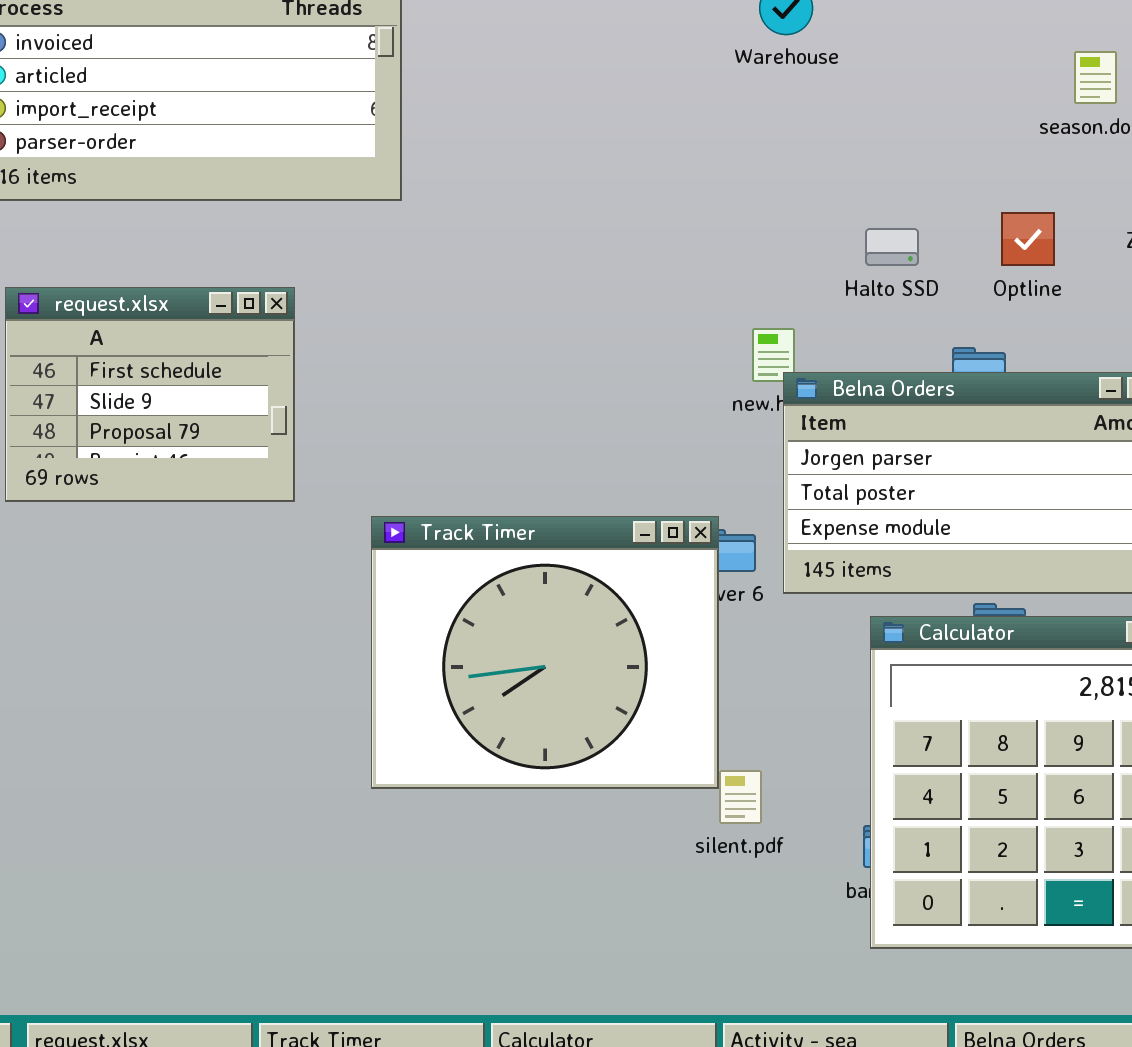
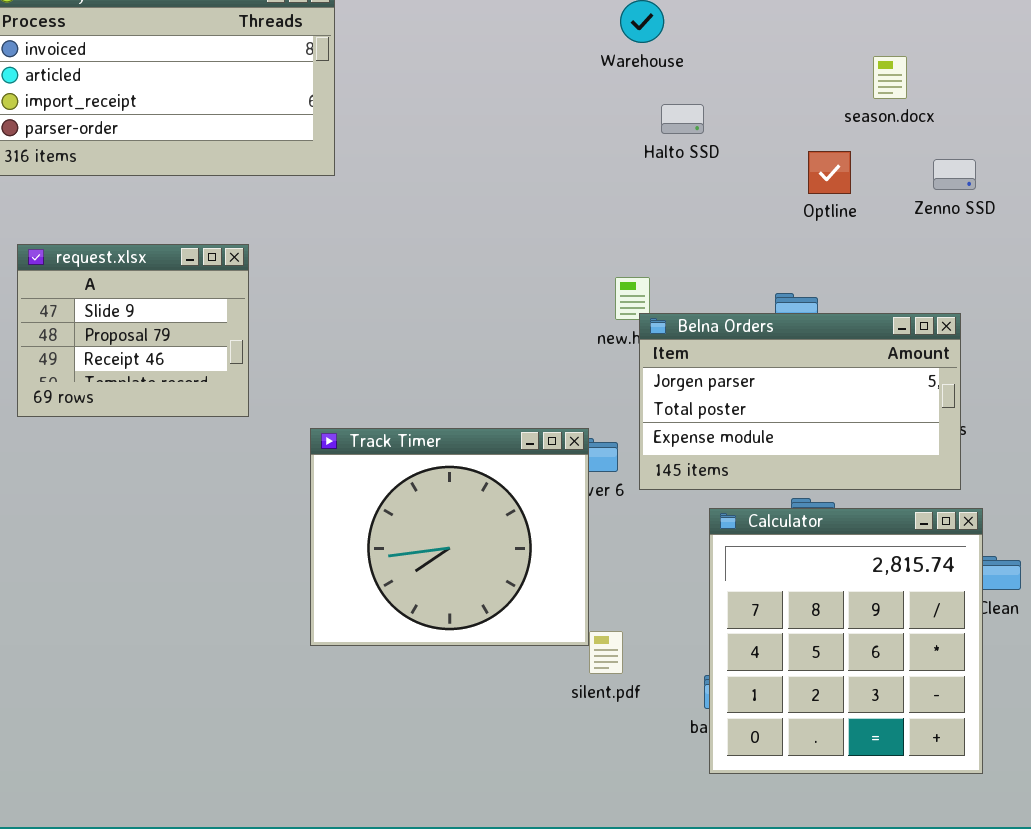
Optline: [1001,212,1055,266] -> [808,151,851,194], moved
Halto SSD: [865,228,919,266] -> [661,104,704,134], moved
request.xlsx: [5,287,295,502] -> [17,244,249,417], scrolled down 1 row

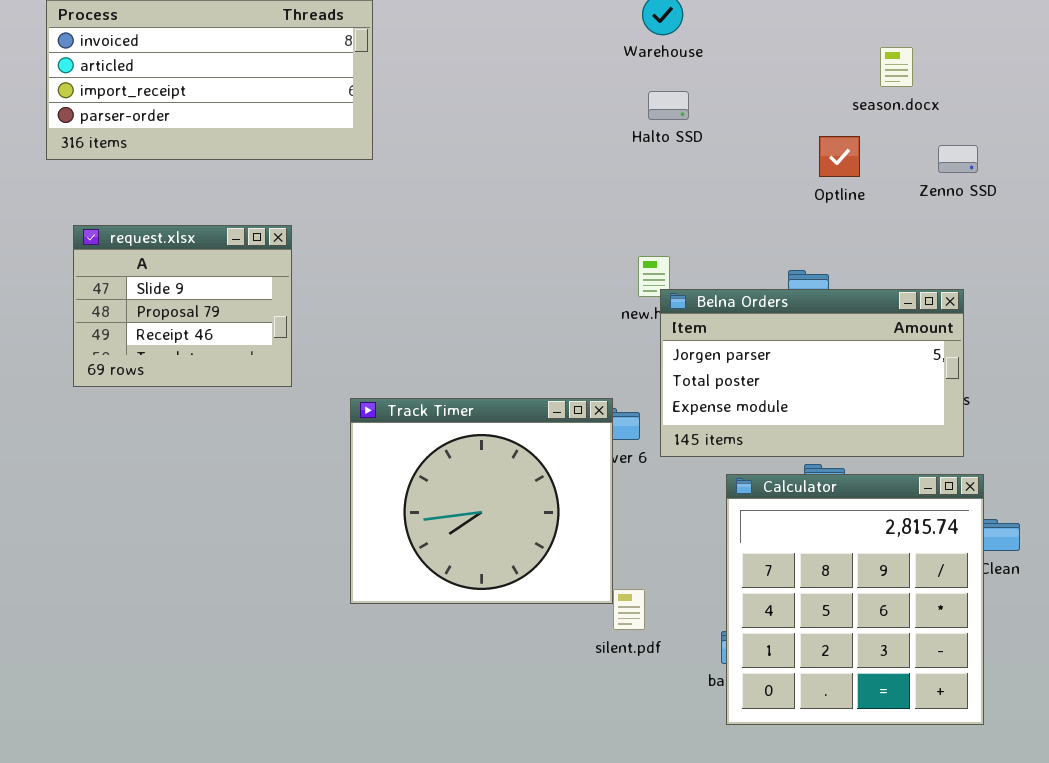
Halto SSD: [661,104,704,134] -> [648,91,689,120], moved

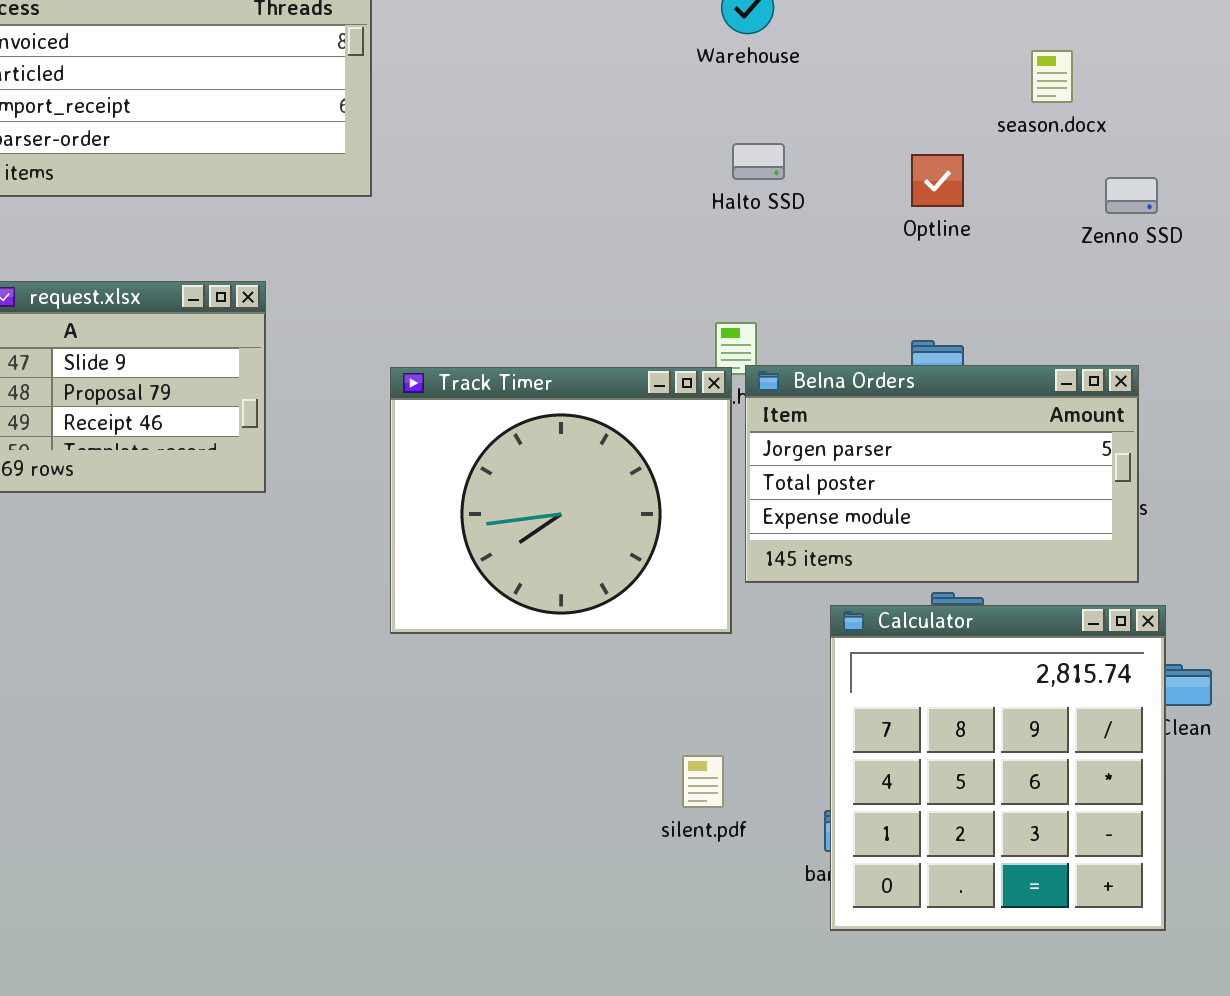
Halto SSD: [648,91,689,120] -> [732,143,785,180], moved
Optline: [819,136,860,177] -> [911,154,964,207], moved
Track Timer: [350,398,613,604] -> [390,367,732,634], moved

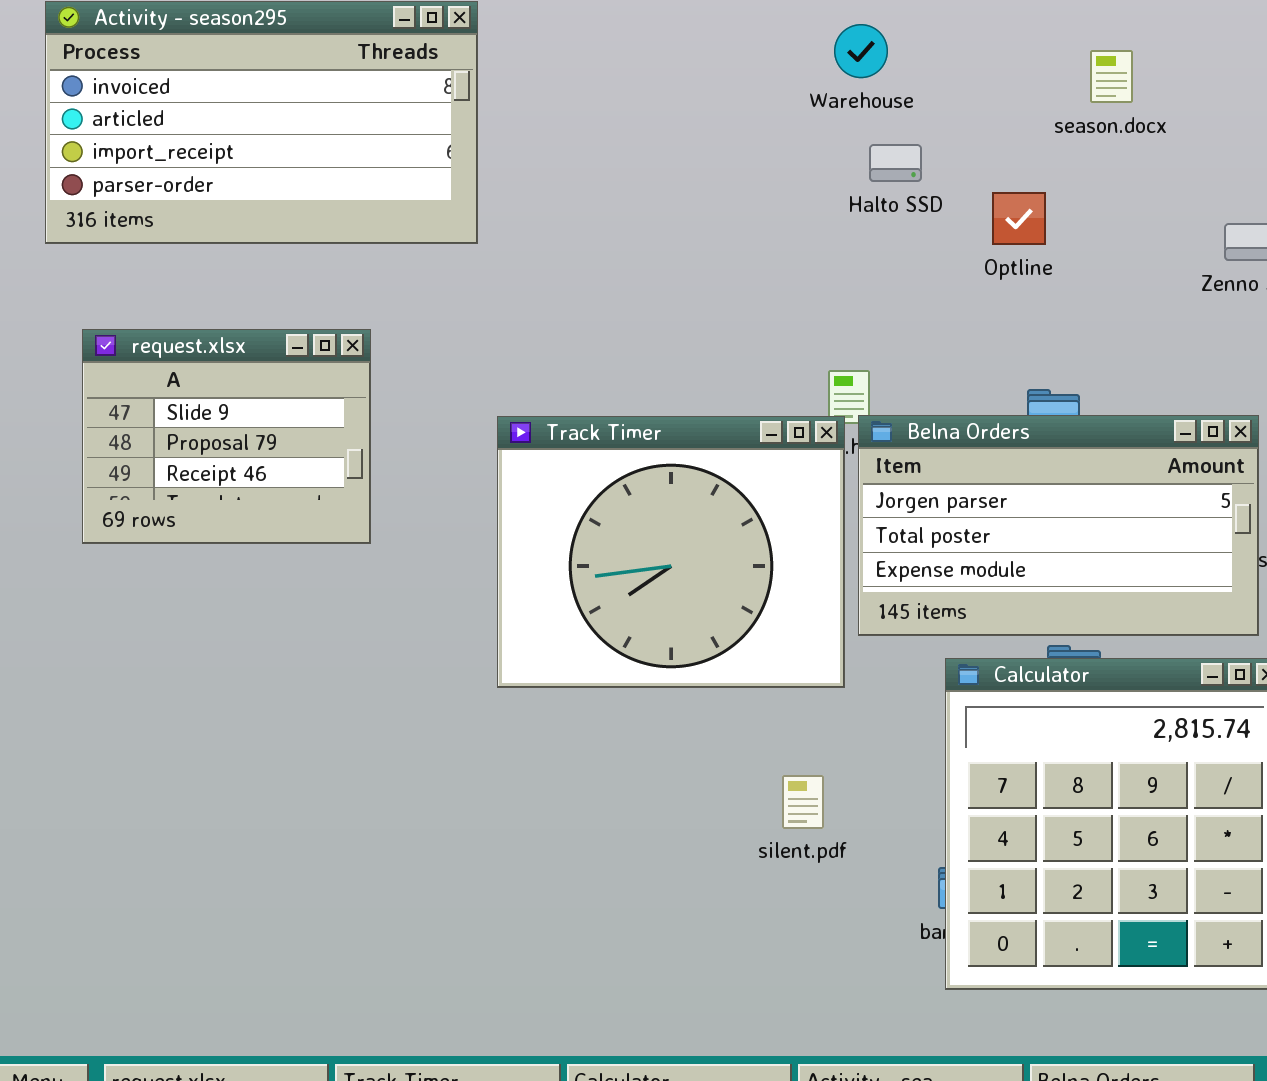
season.docx: [1031,50,1073,103] -> [1090,50,1133,103], moved
Halto SSD: [732,143,785,180] -> [869,144,922,182], moved
Optline: [911,154,964,207] -> [992,192,1046,245], moved
silent.pdf: [682,755,724,808] -> [782,775,824,829], moved

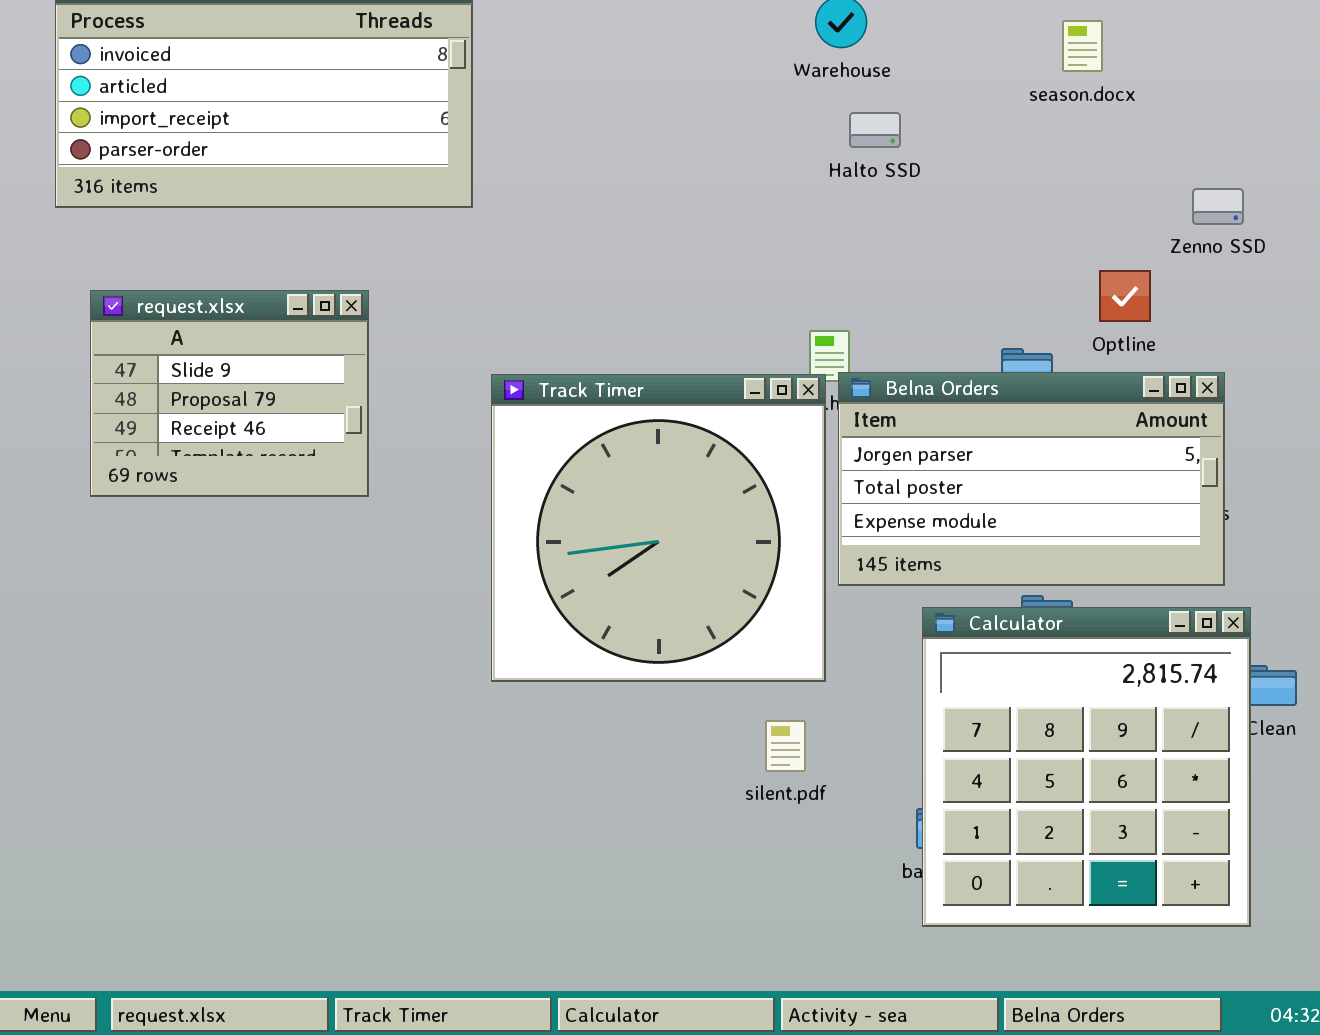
Optline: [992,192,1046,245] -> [1099,270,1151,322], moved
Track Timer: [497,416,845,688] -> [491,374,826,682], resized

